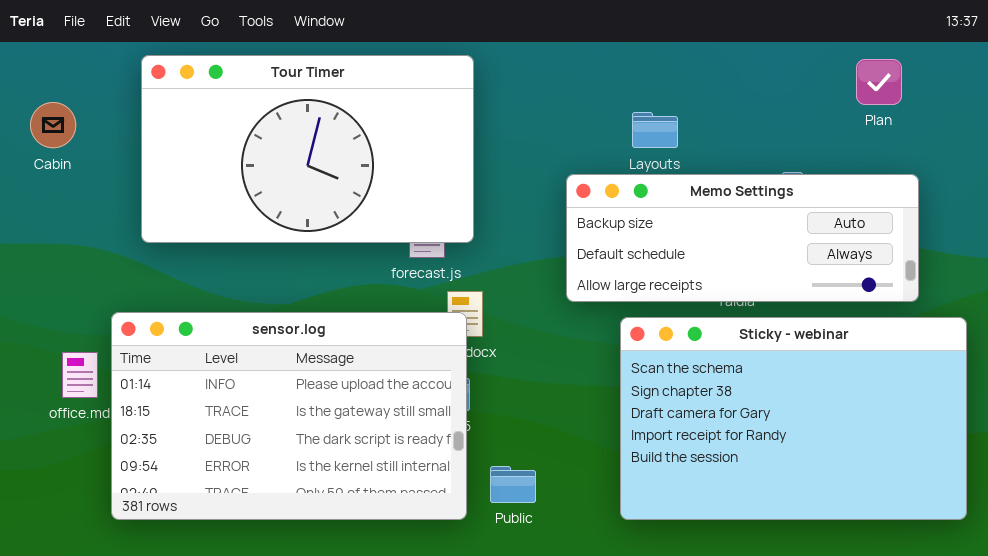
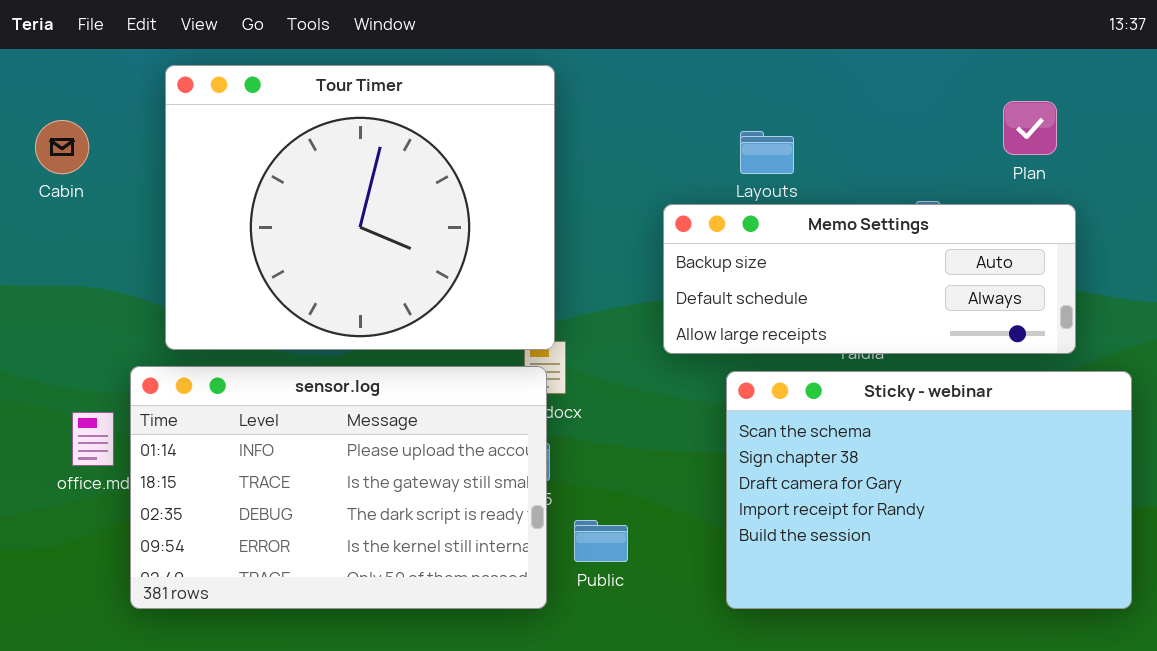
Tour Timer: [141,55,474,243] -> [165,65,555,350], resized
Plan: [856,59,902,105] -> [1003,101,1057,155], moved
Public: [490,466,536,503] -> [574,520,628,562], moved

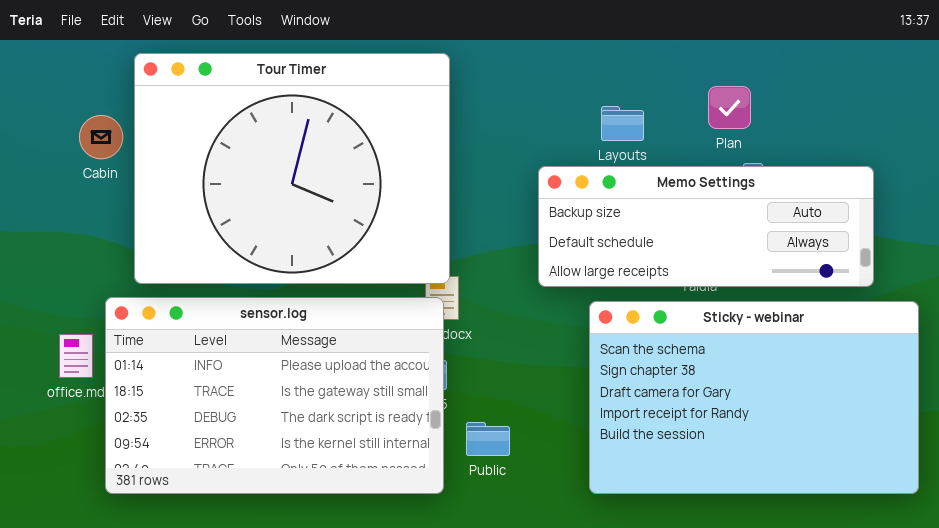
Plan: [1003,101,1057,155] -> [708,86,751,129], moved
Cabin: [35,120,89,174] -> [79,115,123,159], moved

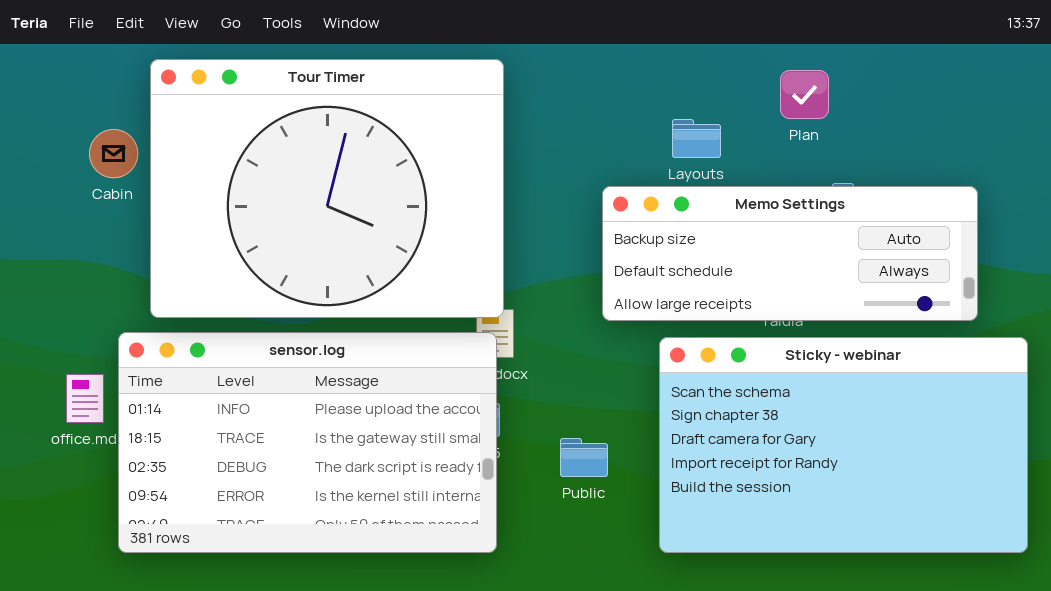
Plan: [708,86,751,129] -> [780,70,829,119], moved
Public: [466,422,510,456] -> [560,438,608,477], moved

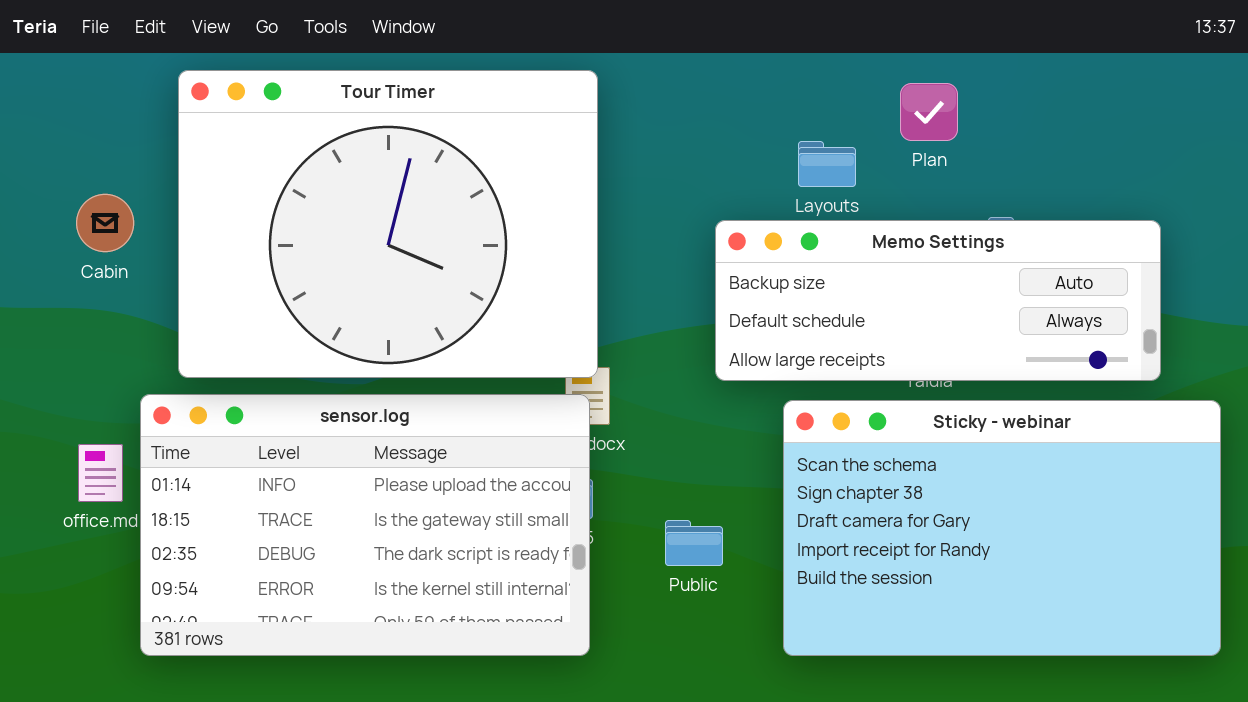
Plan: [780,70,829,119] -> [900,83,958,141], moved
Cabin: [89,129,138,178] -> [76,194,134,252], moved

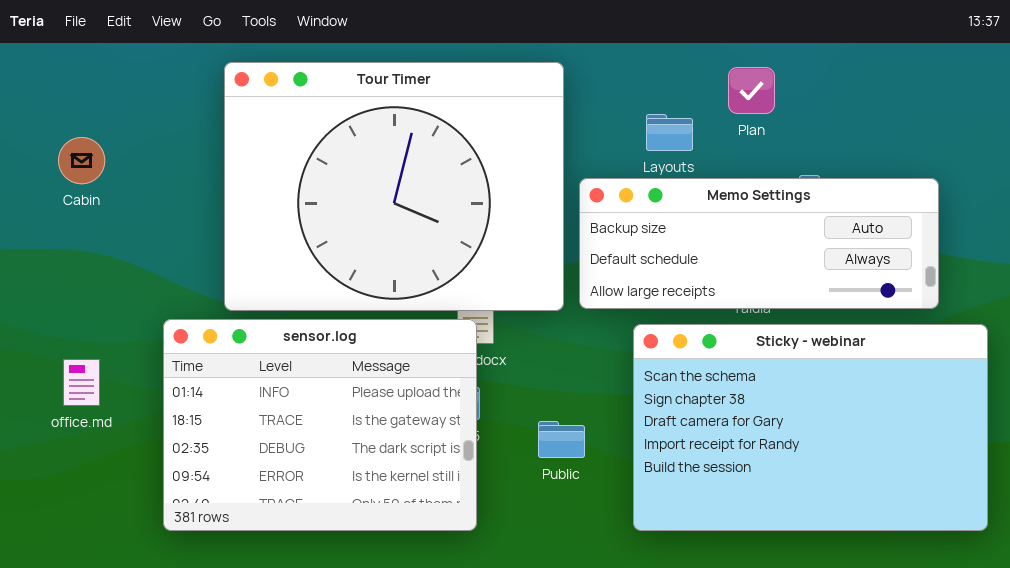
Tour Timer: [178,70,598,378] -> [224,62,564,311], moved
Cabin: [76,194,134,252] -> [58,137,105,184], moved
sensor.log: [140,394,590,656] -> [163,319,477,531], resized

